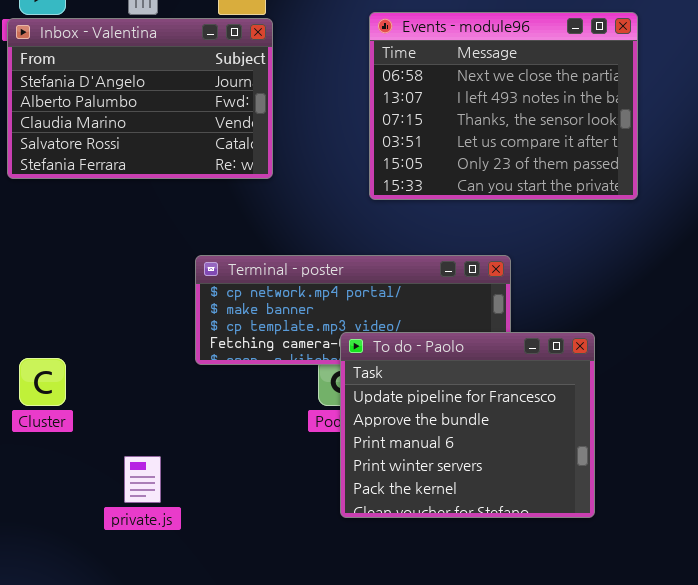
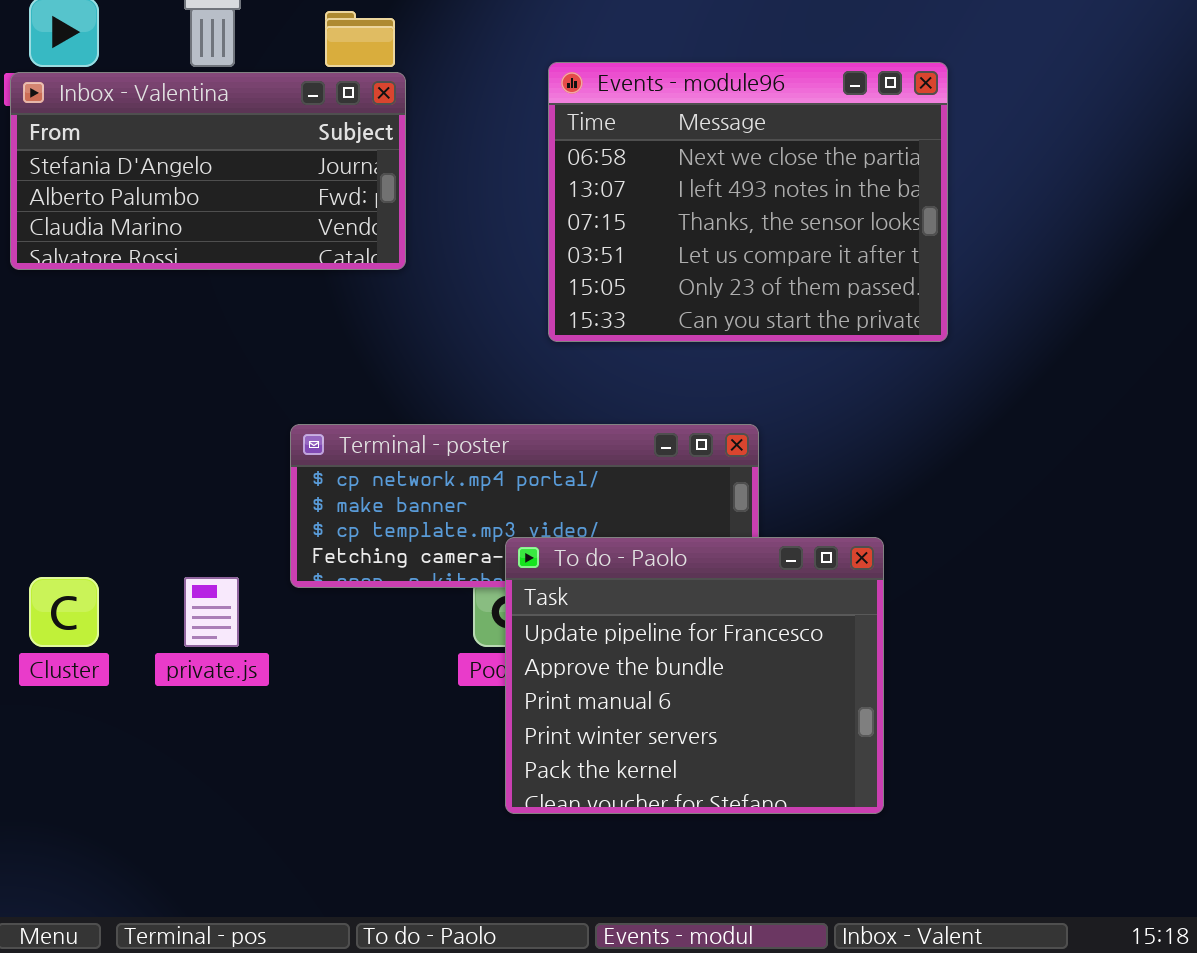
Inbox - Valentina: [7,18,273,179] -> [10,72,406,270], resized
private.js: [124,456,161,503] -> [184,577,239,647], moved

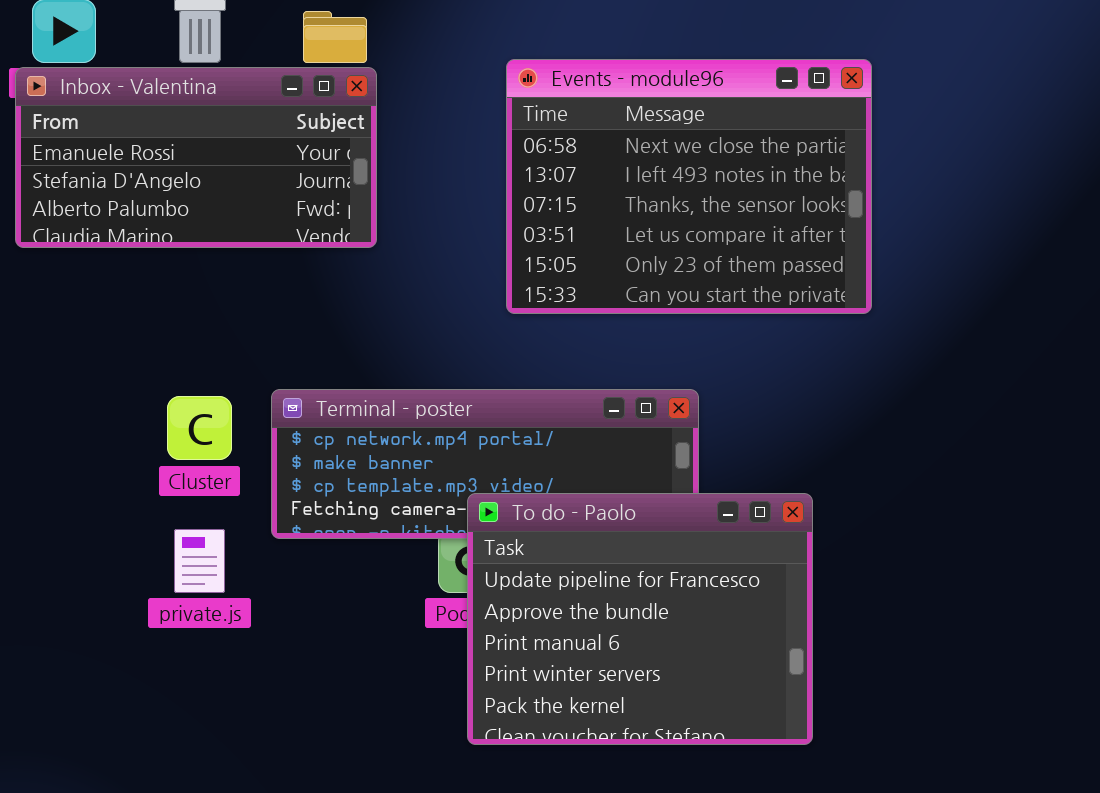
Inbox - Valentina: [10,72,406,270] -> [15,67,377,248], scrolled up 1 row
Cluster: [29,577,99,647] -> [167,396,232,460], moved

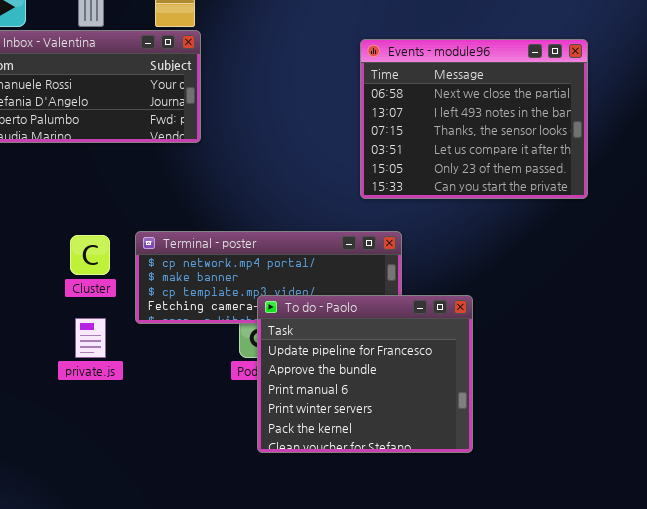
Events - module96: [506,59,872,314] -> [360,39,588,199], moved

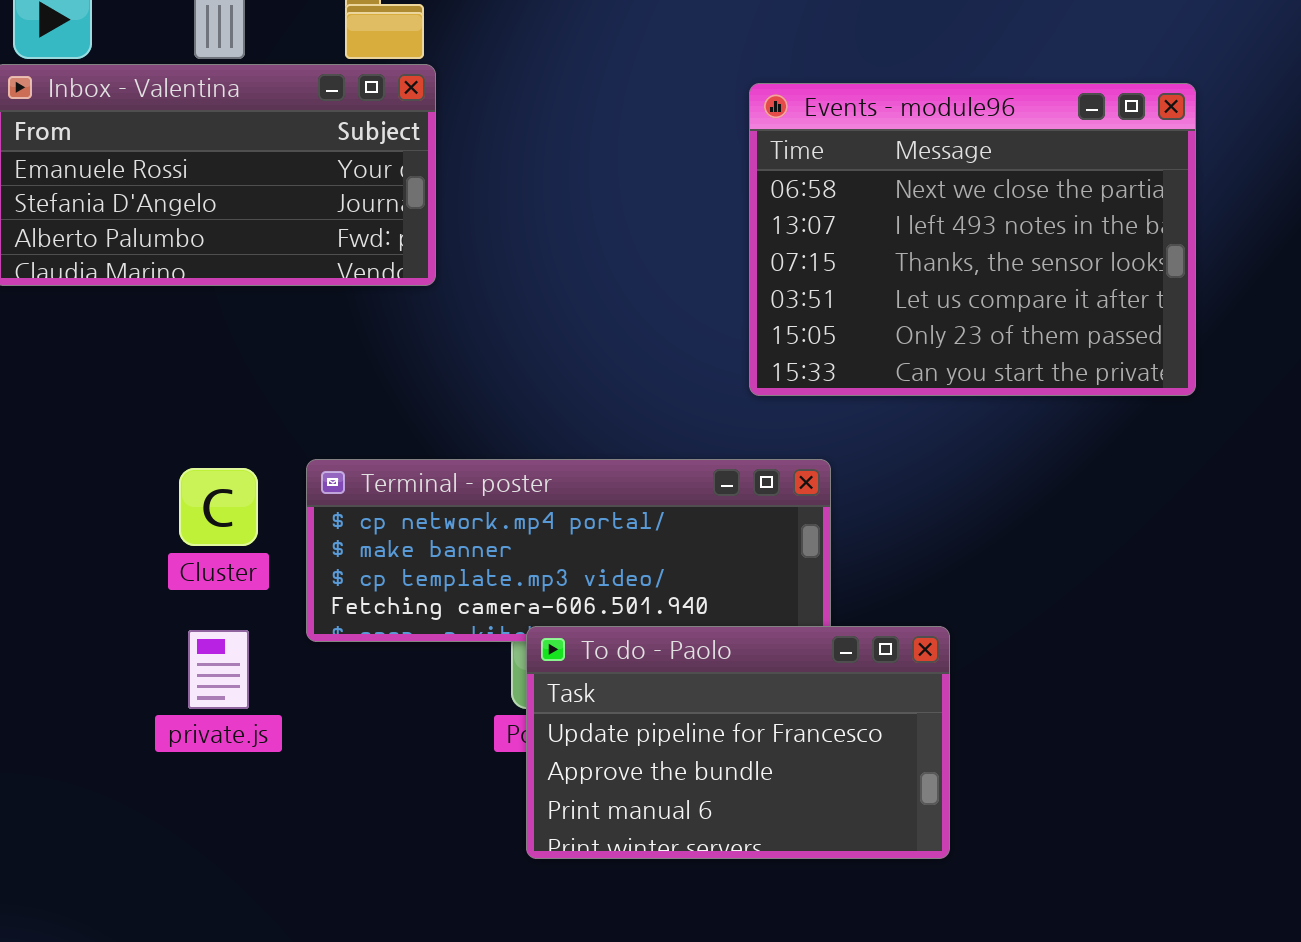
To do - Paolo: [257,295,473,453] -> [526,626,950,859], moved, resized

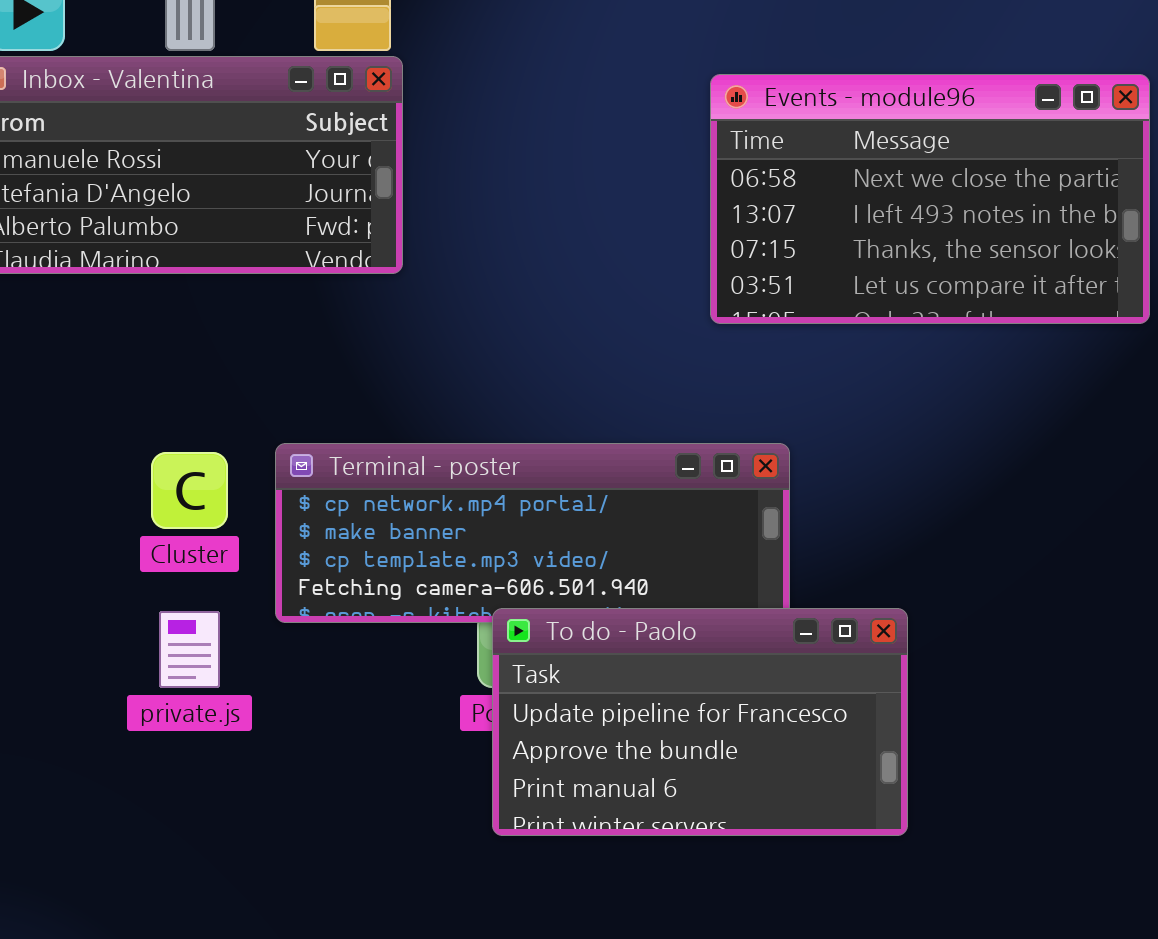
Events - module96: [749,83,1196,396] -> [710,74,1150,324], resized

